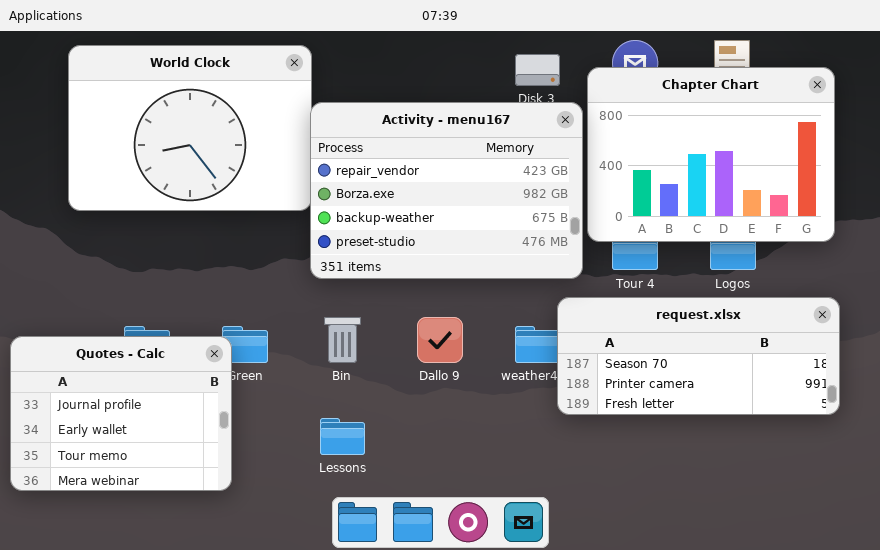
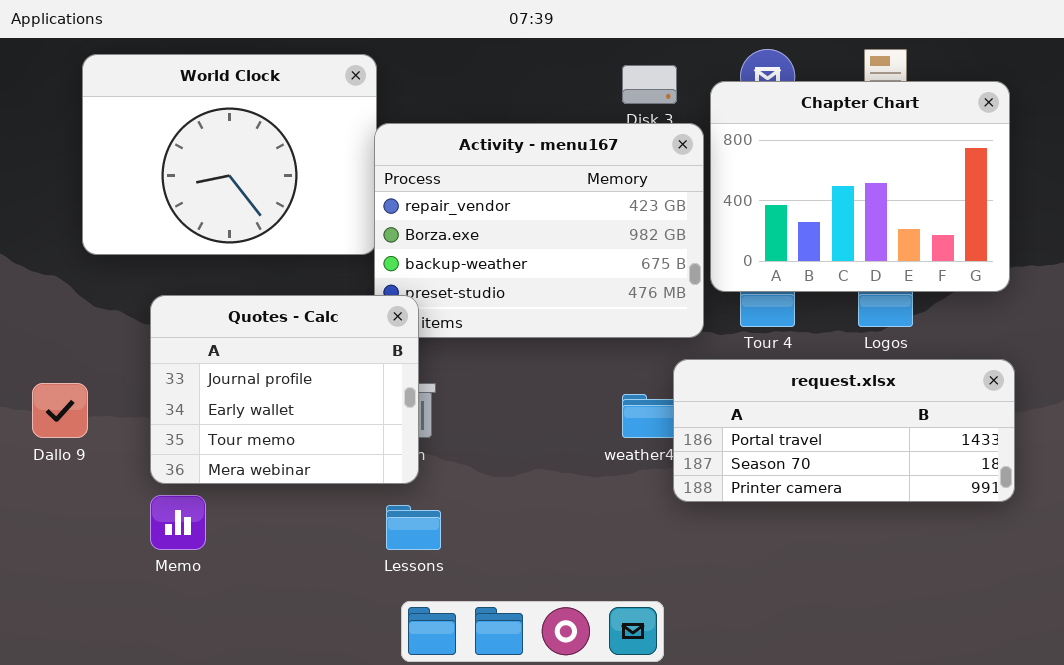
request.xlsx: [557,297,840,415] -> [673,359,1015,502], scrolled up 1 row
Dallo 9: [417,317,463,363] -> [32,383,88,438], moved
Quotes - Calc: [10,336,232,491] -> [150,295,419,484], moved

